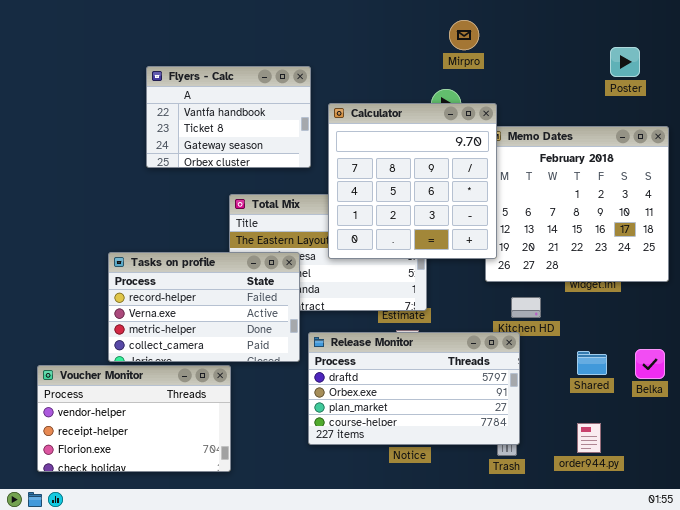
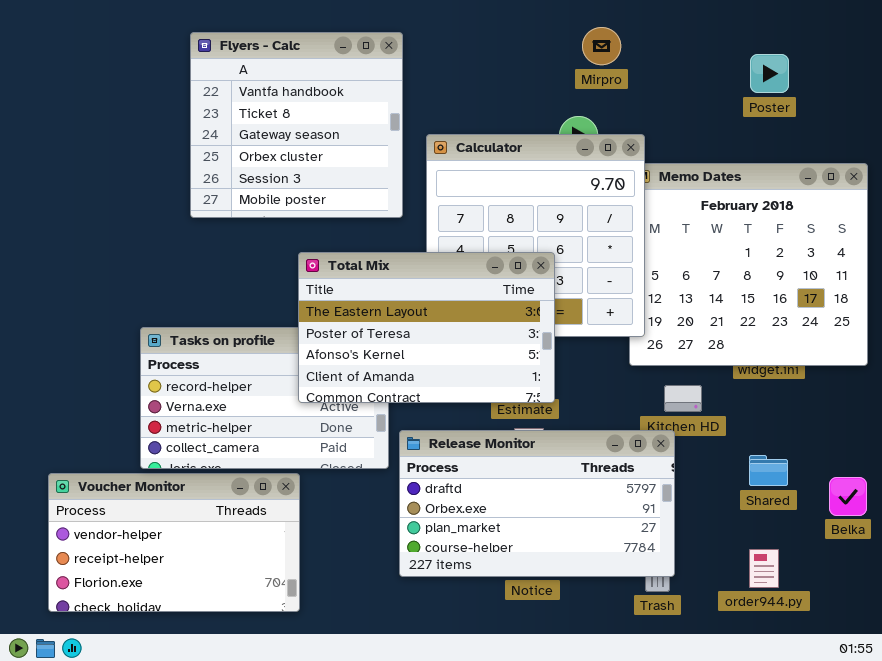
Poster: [610,47,640,77] -> [750,54,789,93], moved
Flyers - Calc: [146,66,311,168] -> [190,32,403,218], resized
Total Mix: [229,194,427,311] -> [298,252,555,403], raised
Belka: [635,349,665,379] -> [829,477,867,516], moved

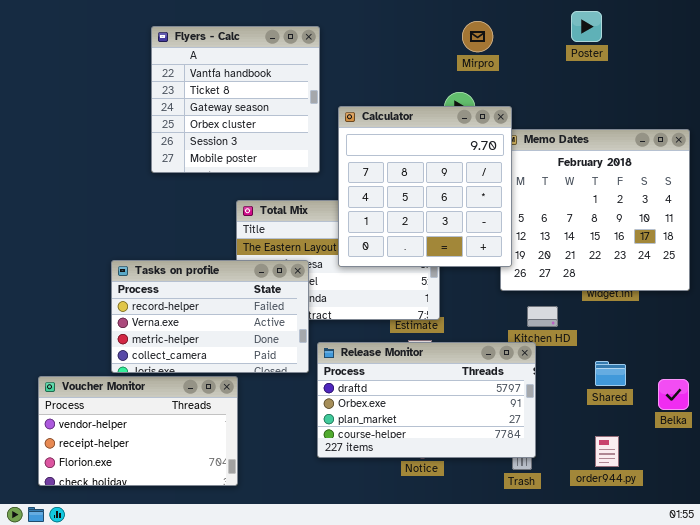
Poster: [750,54,789,93] -> [571,11,602,42], moved
Calculator: [426,134,645,337] -> [338,106,512,267], raised
Tasks on profile: [140,327,389,469] -> [111,260,309,373], raised

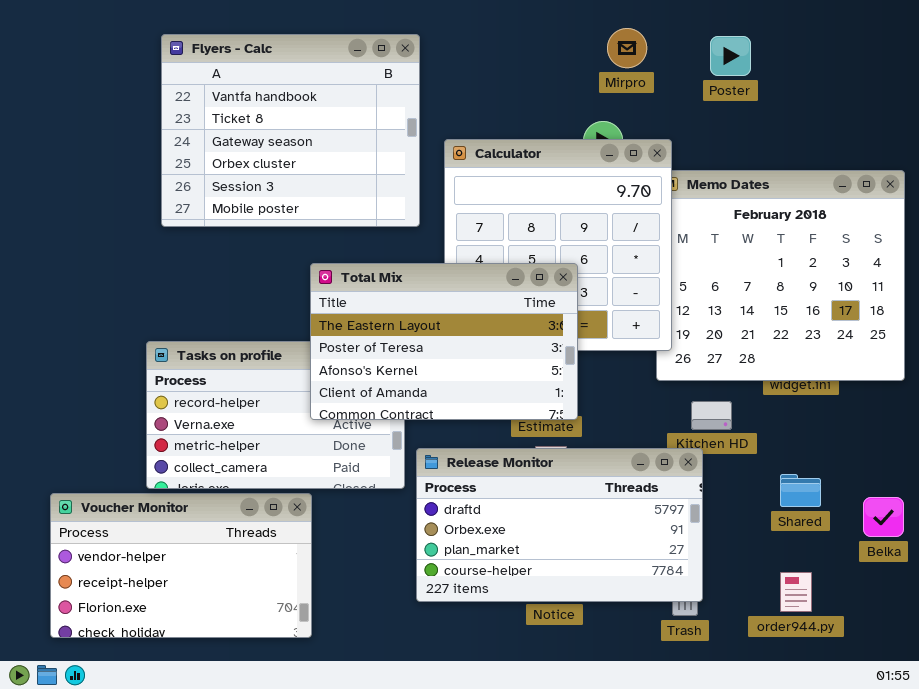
Poster: [571,11,602,42] -> [710,36,751,76], moved
Flyers - Calc: [151,26,320,173] -> [161,34,420,227], resized
Total Mix: [236,200,440,320] -> [310,263,578,420], raised

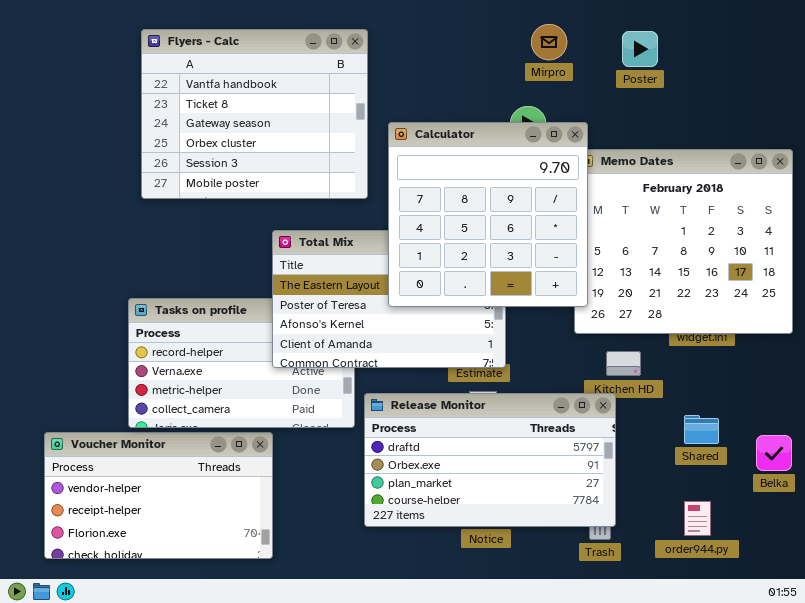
Calculator: [444,139,672,351] -> [388,122,588,307], raised

